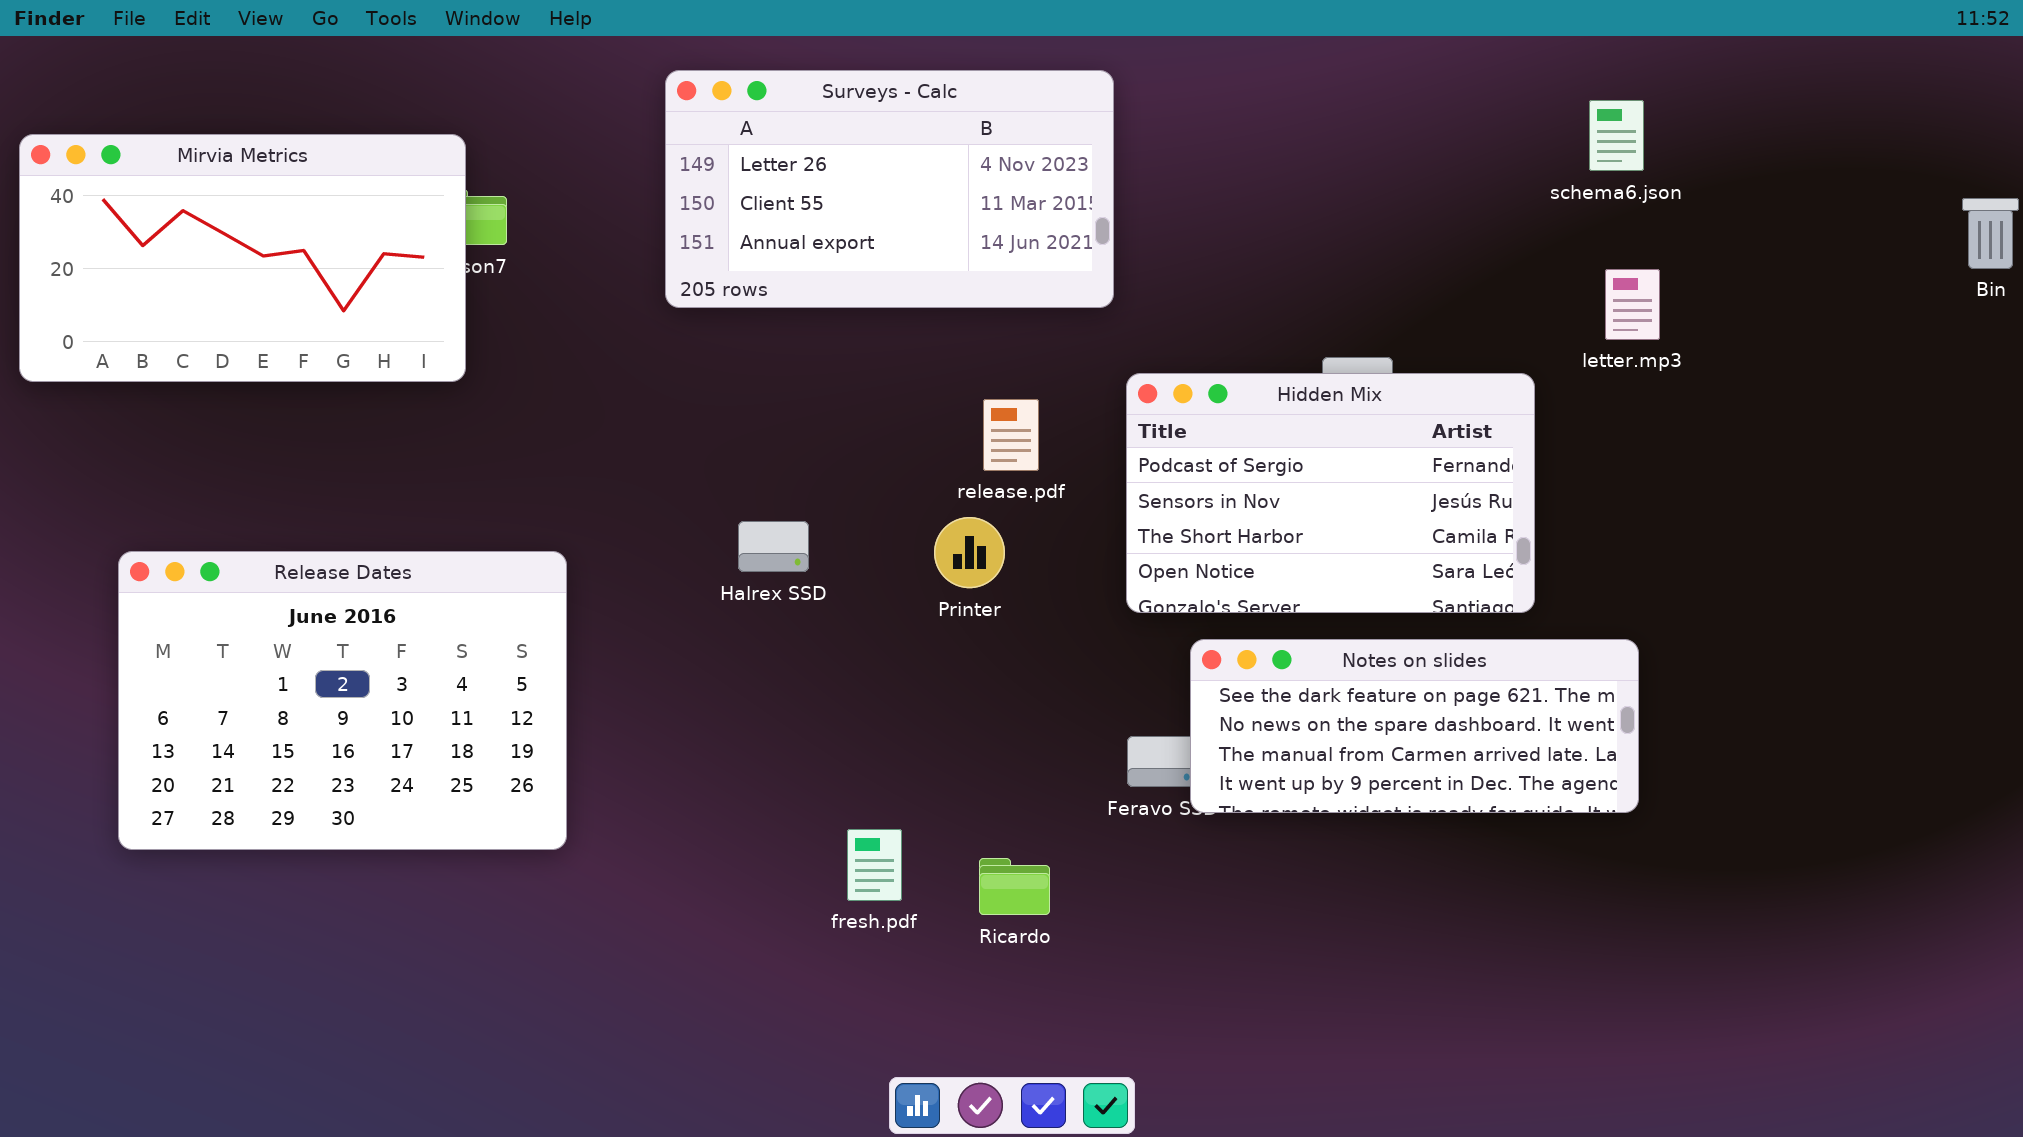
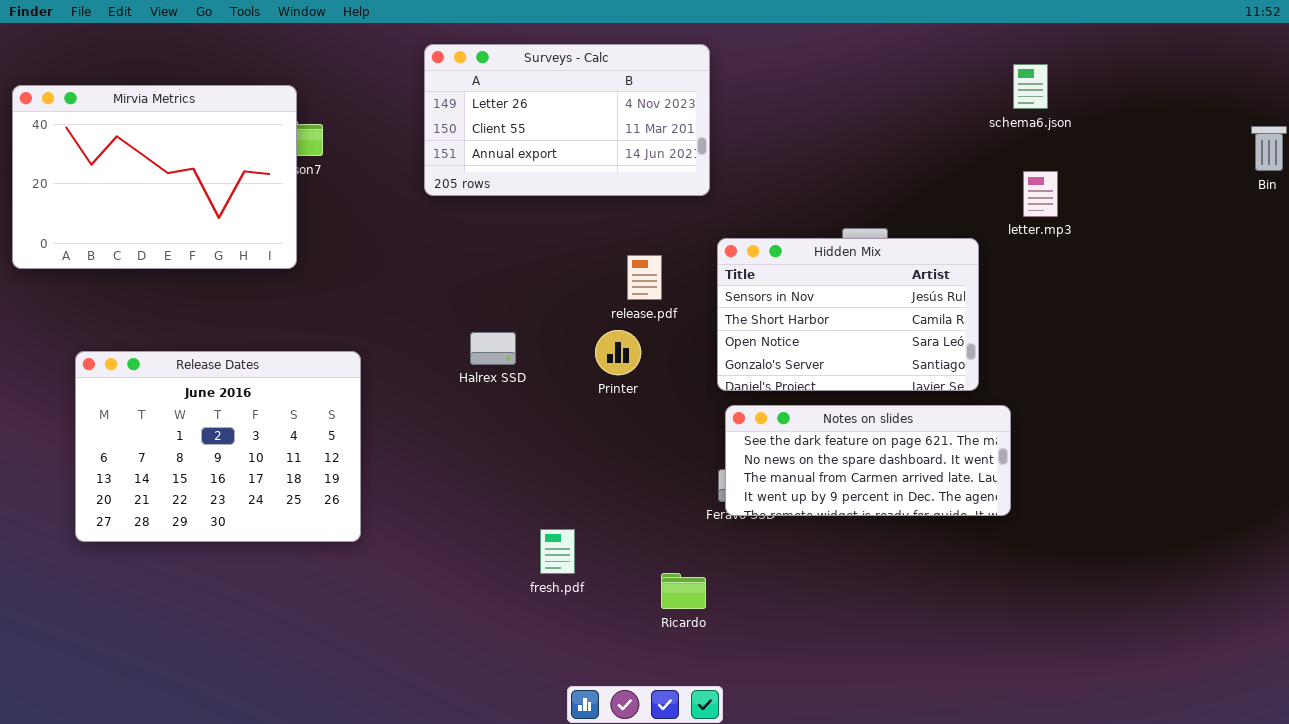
Mirvia Metrics: [19,134,466,382] -> [12,85,297,269], resized
Hidden Mix: [1126,373,1535,613] -> [717,238,979,391], scrolled down 1 row
Notes on slides: [1190,639,1639,813] -> [725,405,1011,516], moved
Ricardo: [979,858,1050,915] -> [661,573,706,609], moved

